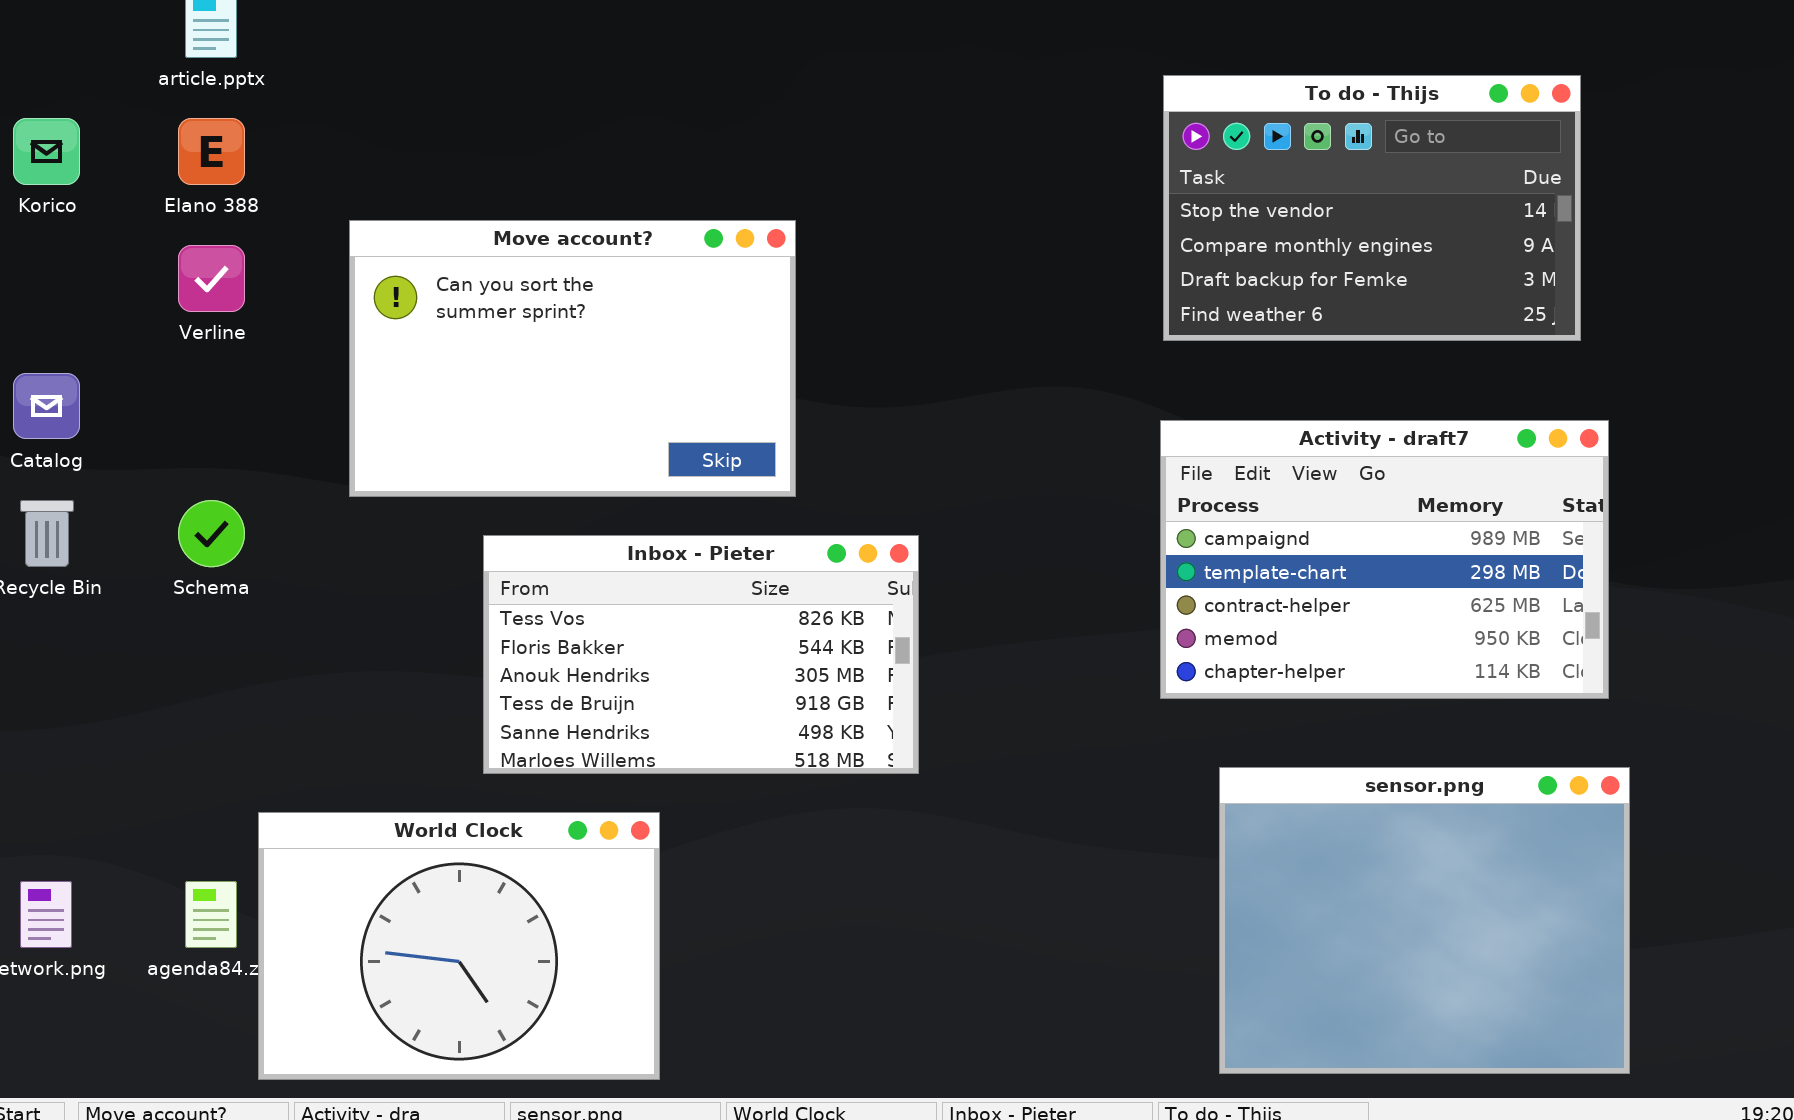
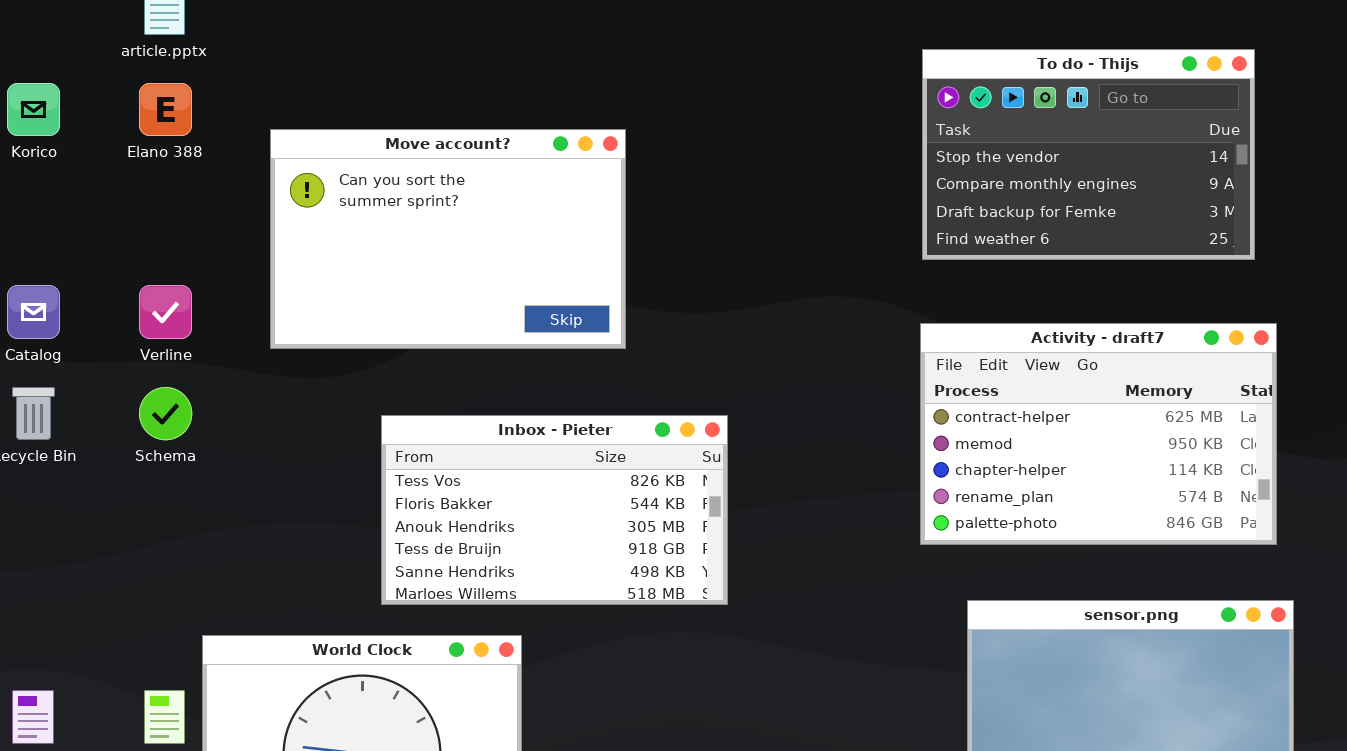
Move account?: [349,220,796,497] -> [270,129,626,349], moved
Verline: [178,245,245,312] -> [139,285,192,339], moved
Activity - draft7: [1160,420,1609,699] -> [920,323,1277,545], scrolled down 2 rows

